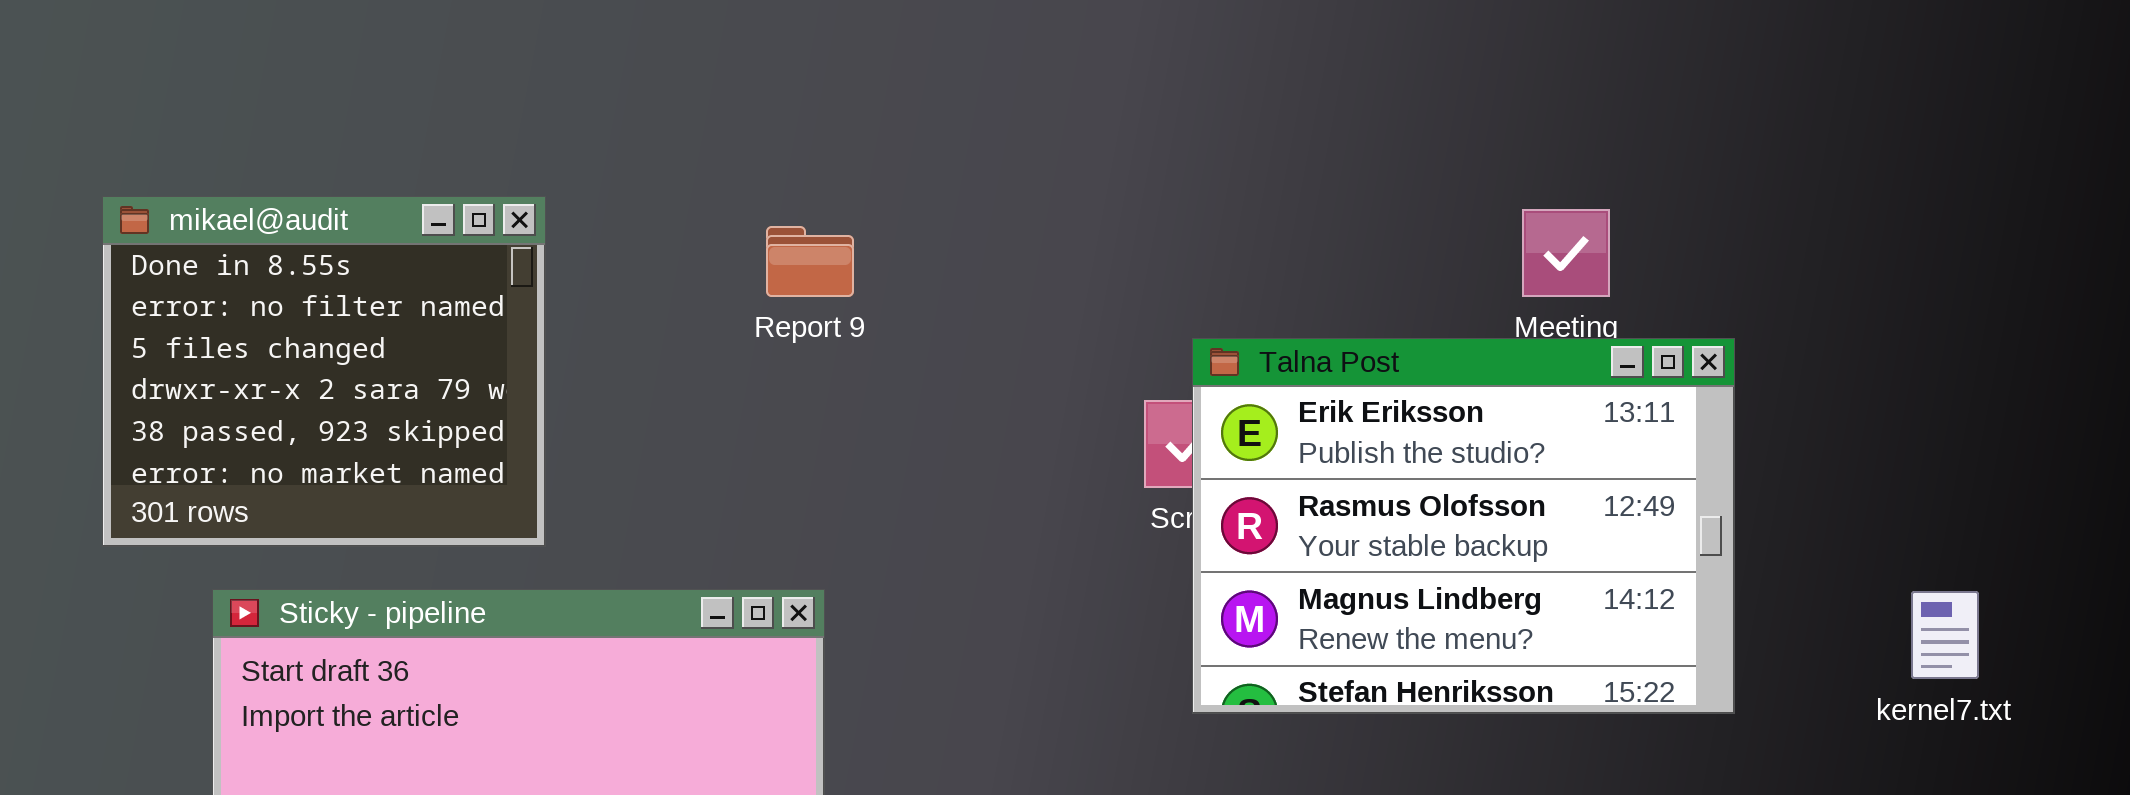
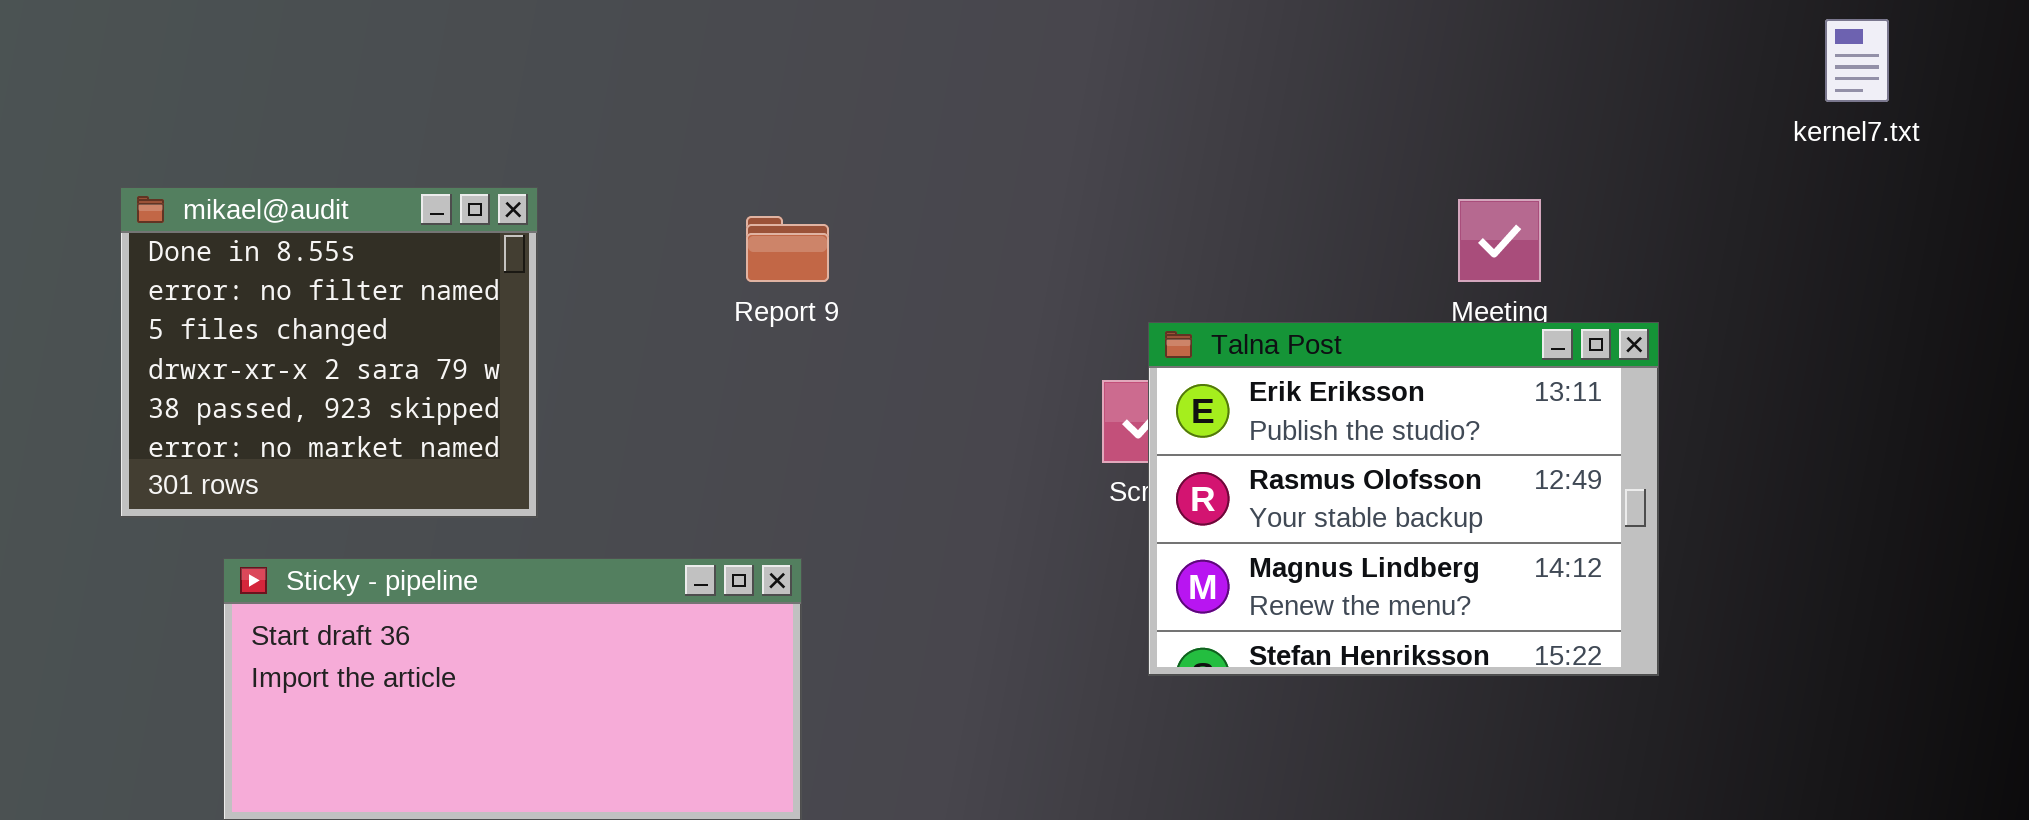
kernel7.txt: [1911,591,1979,679] -> [1825,19,1889,102], moved

